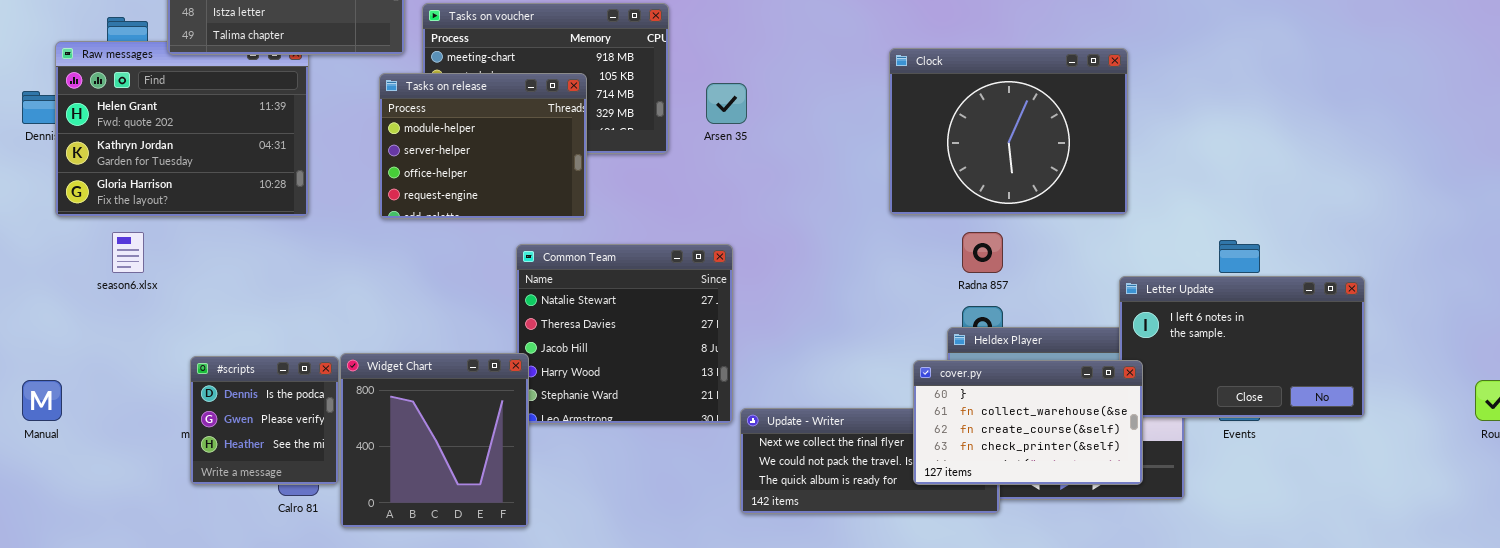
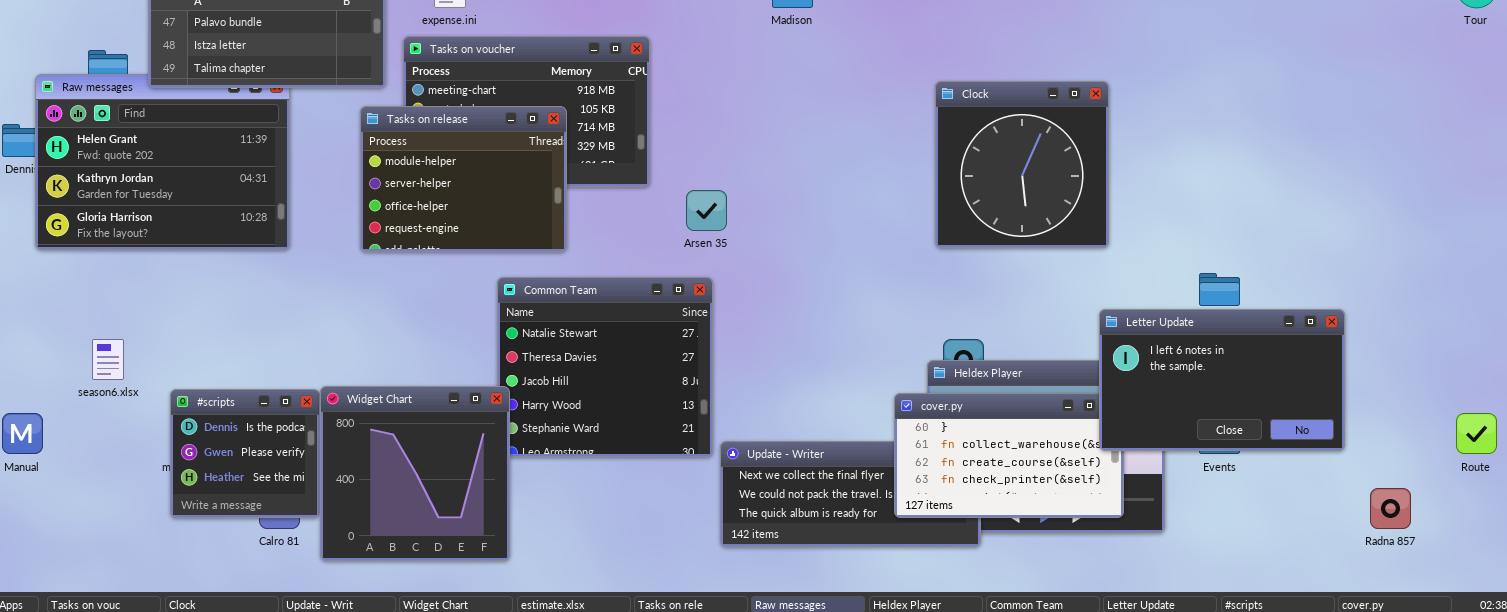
Clock: [889,48,1128,215] -> [935,81,1109,248], resized
Arsen 35: [706,83,747,124] -> [686,190,727,231], moved
season6.xlsx: [112,232,144,273] -> [92,339,124,380], moved
Radna 857: [962,232,1003,273] -> [1370,488,1411,529], moved
Letter Update: [1119,276,1365,418] -> [1099,309,1345,451], raised

